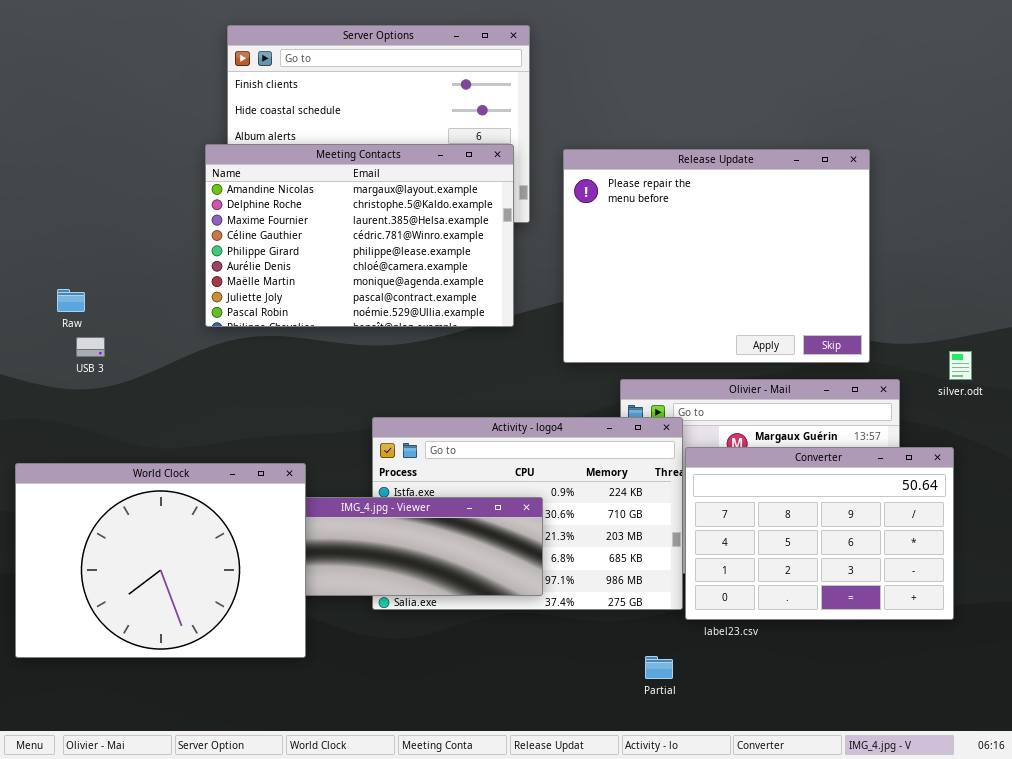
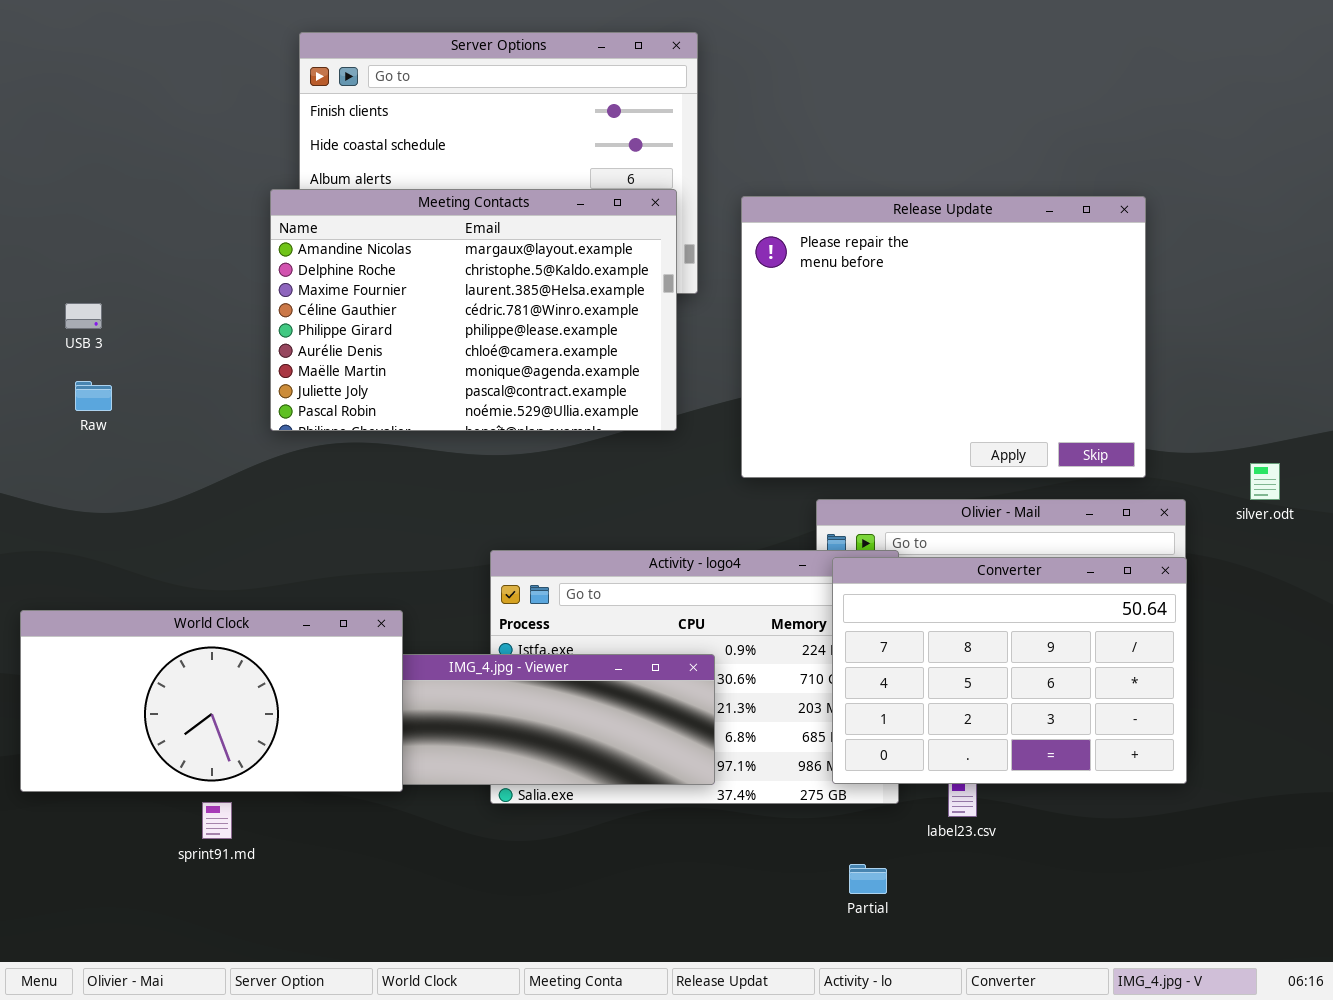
USB 3: [76,337,105,357] -> [65,303,102,329], moved
Converter: [685,447,954,620] -> [832,557,1187,784], moved
World Clock: [15,463,306,658] -> [20,610,403,792], resized

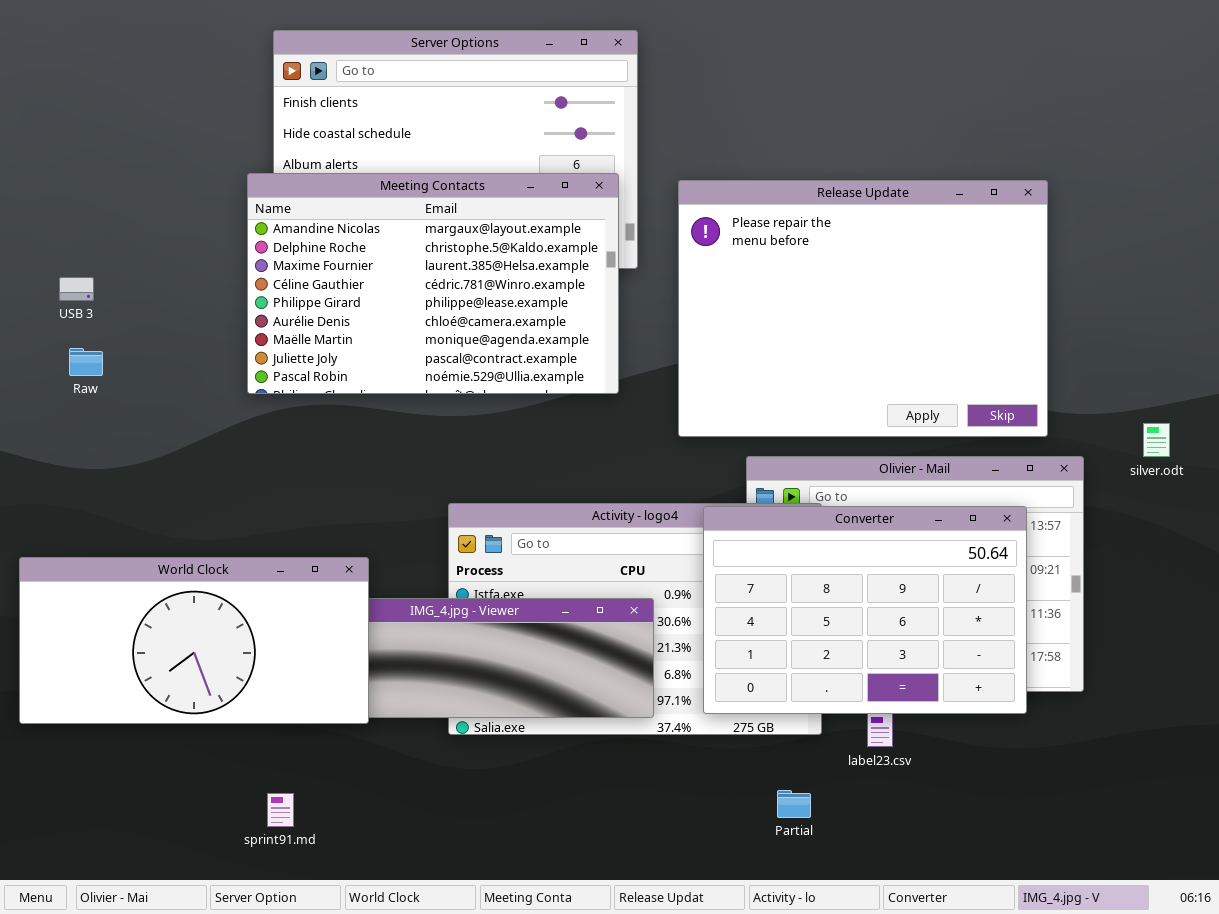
Converter: [832,557,1187,784] -> [703,506,1027,714], moved
sprint91.md: [202,802,232,839] -> [267,793,294,827], moved

